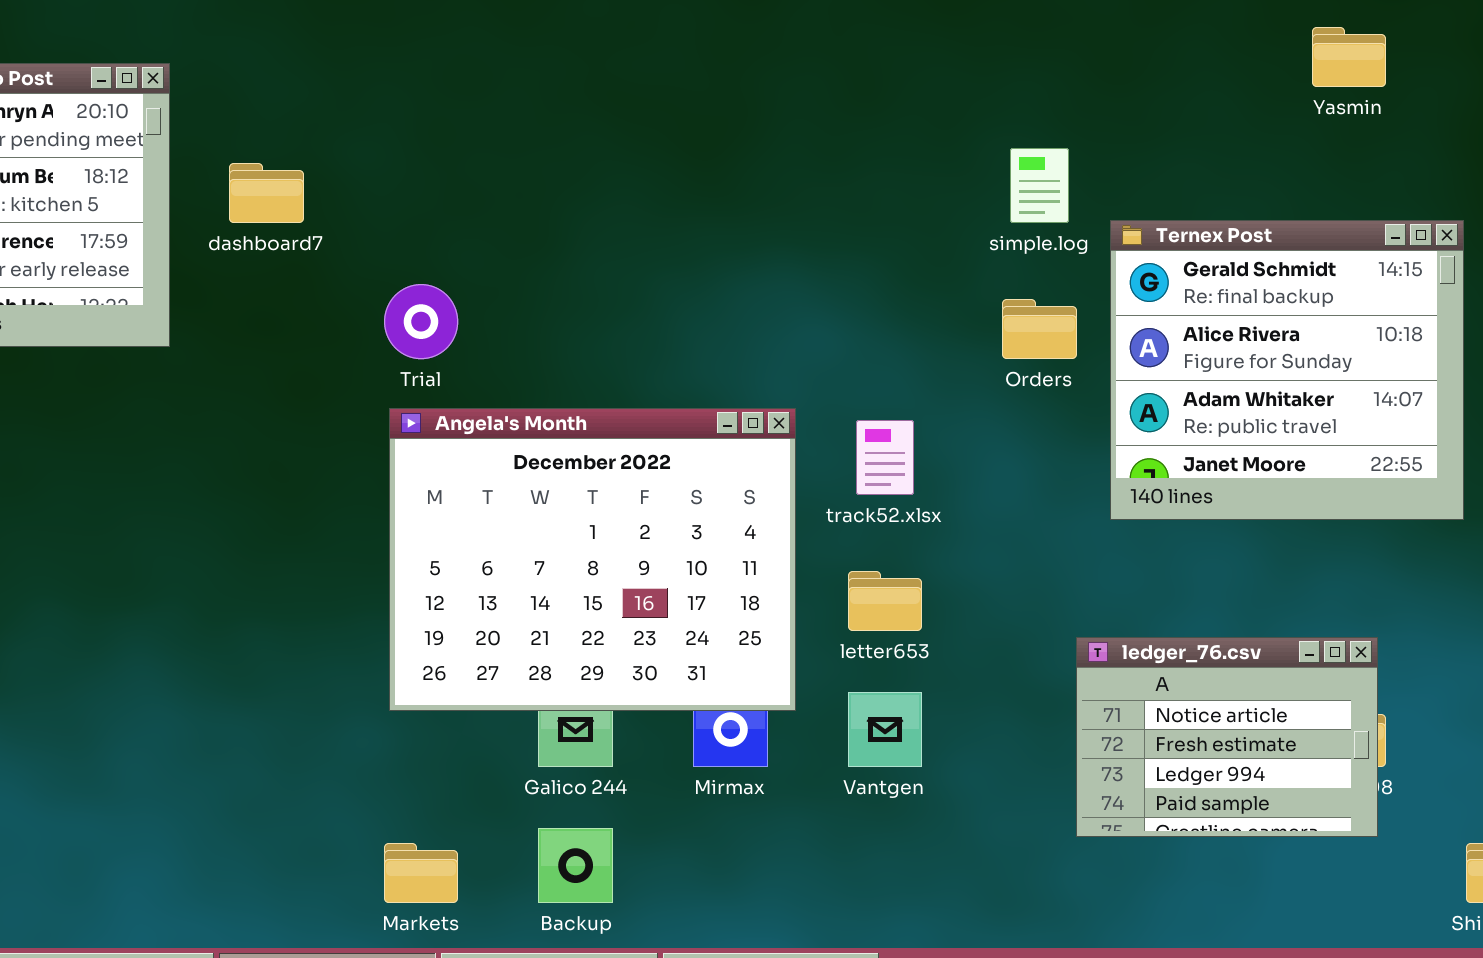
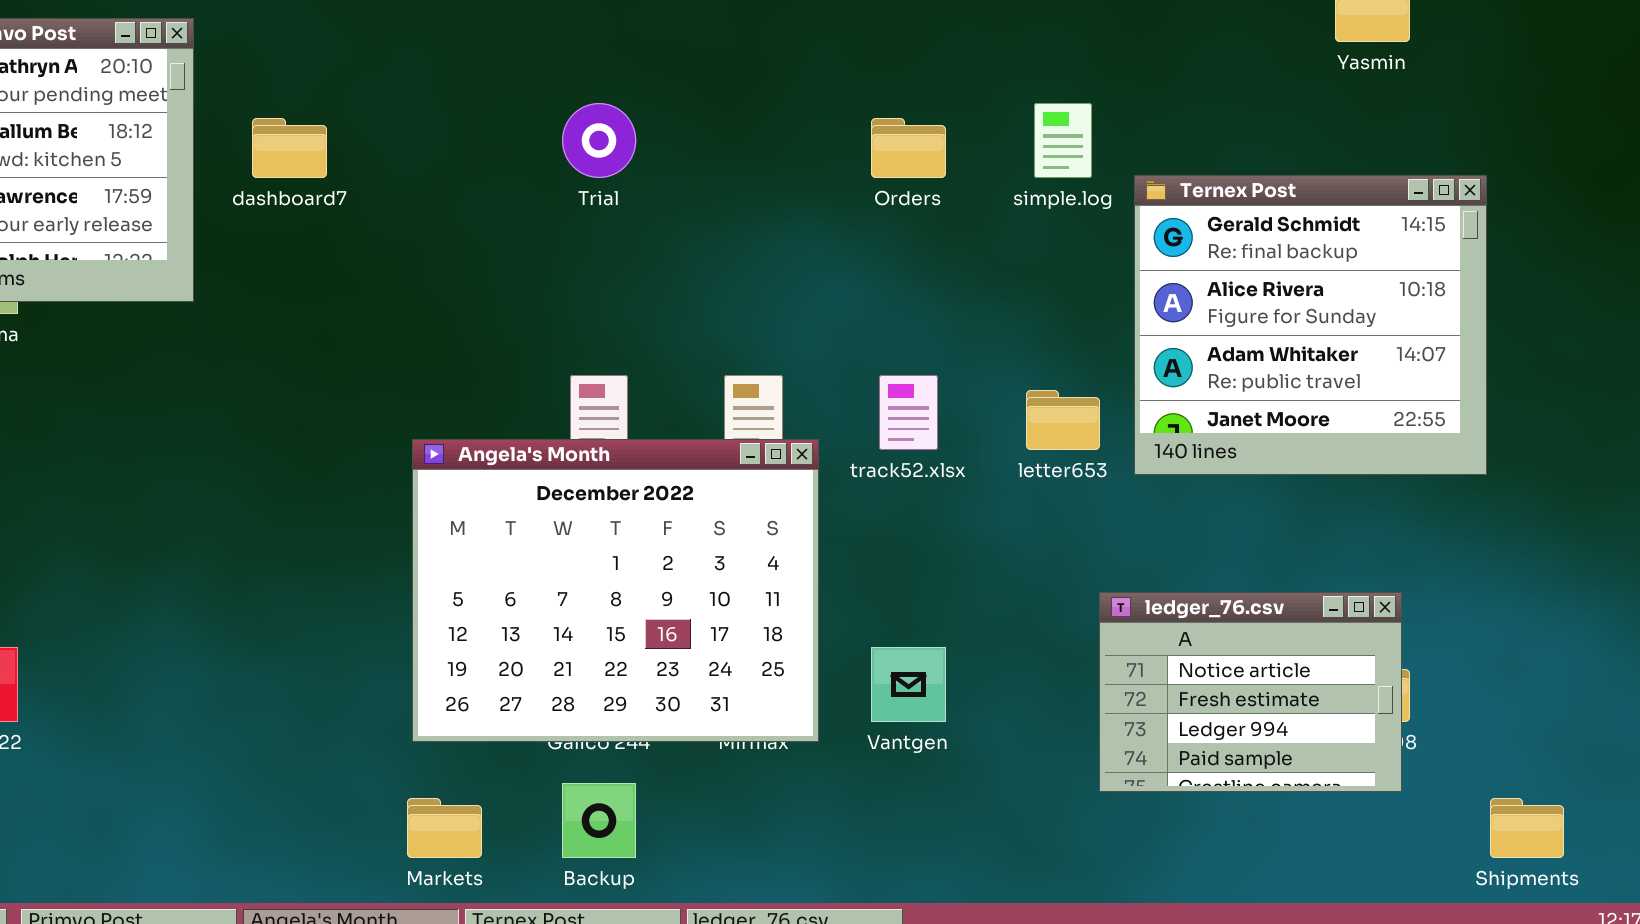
Trial: [384,284,458,359] -> [562,103,636,178], moved
Orders: [1002,299,1077,359] -> [871,118,946,178], moved
Angela's Month: [389,408,796,711] -> [412,439,819,742], moved
letter653: [848,571,922,631] -> [1026,390,1100,450], moved

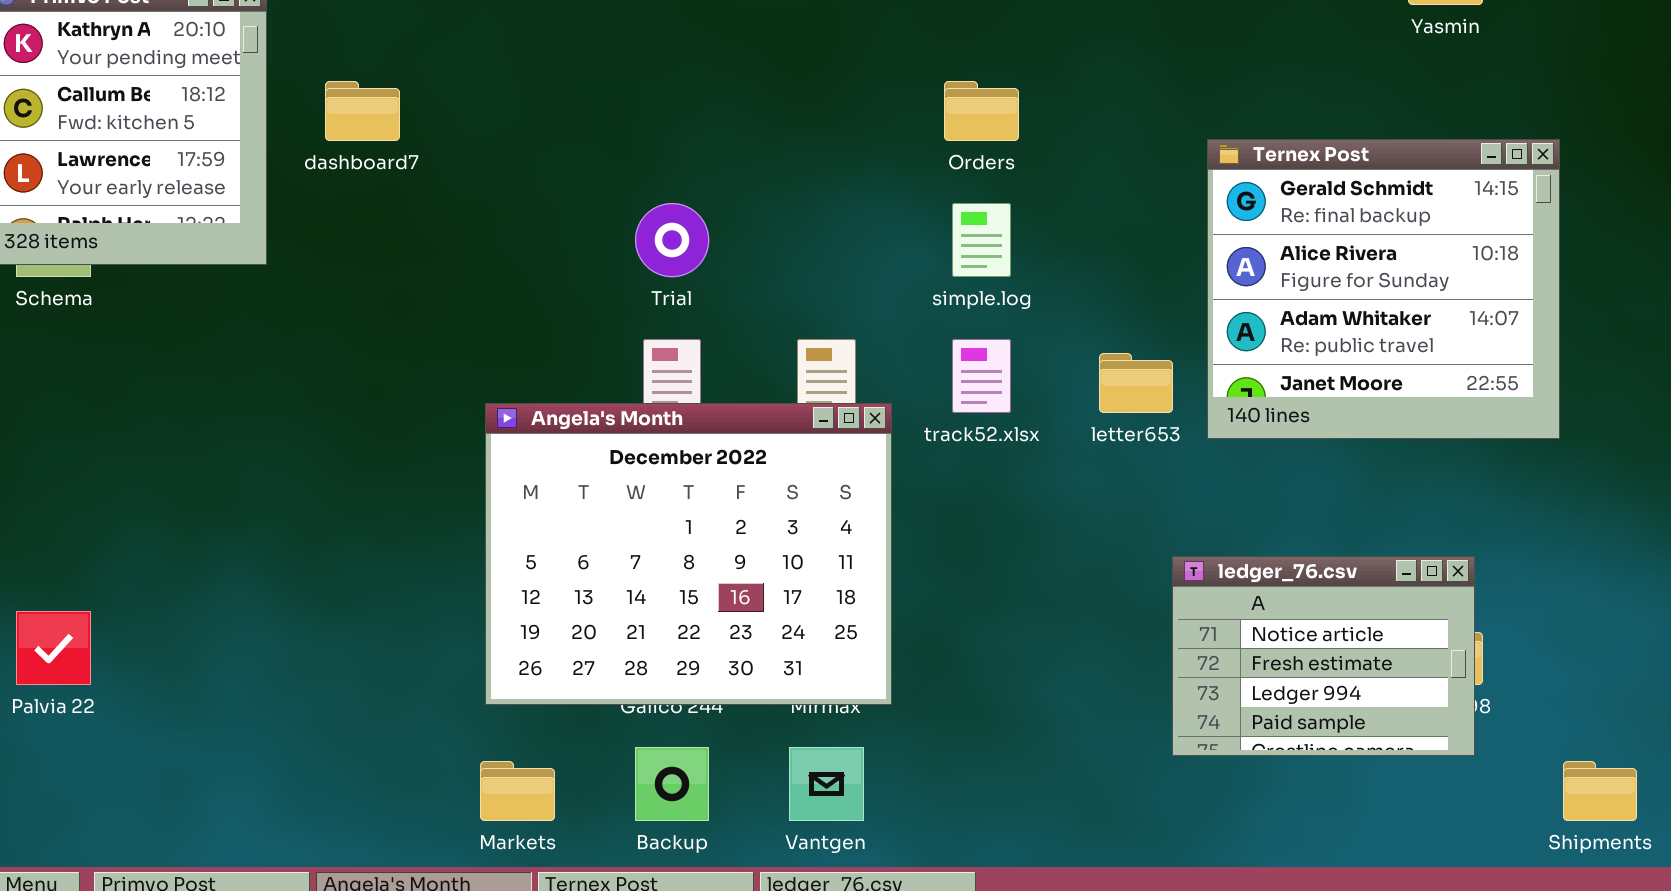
Trial: [562,103,636,178] -> [635,203,709,277], moved
simple.log: [1034,103,1092,178] -> [952,203,1011,277], moved
Vantgen: [871,647,946,722] -> [789,747,864,821], moved

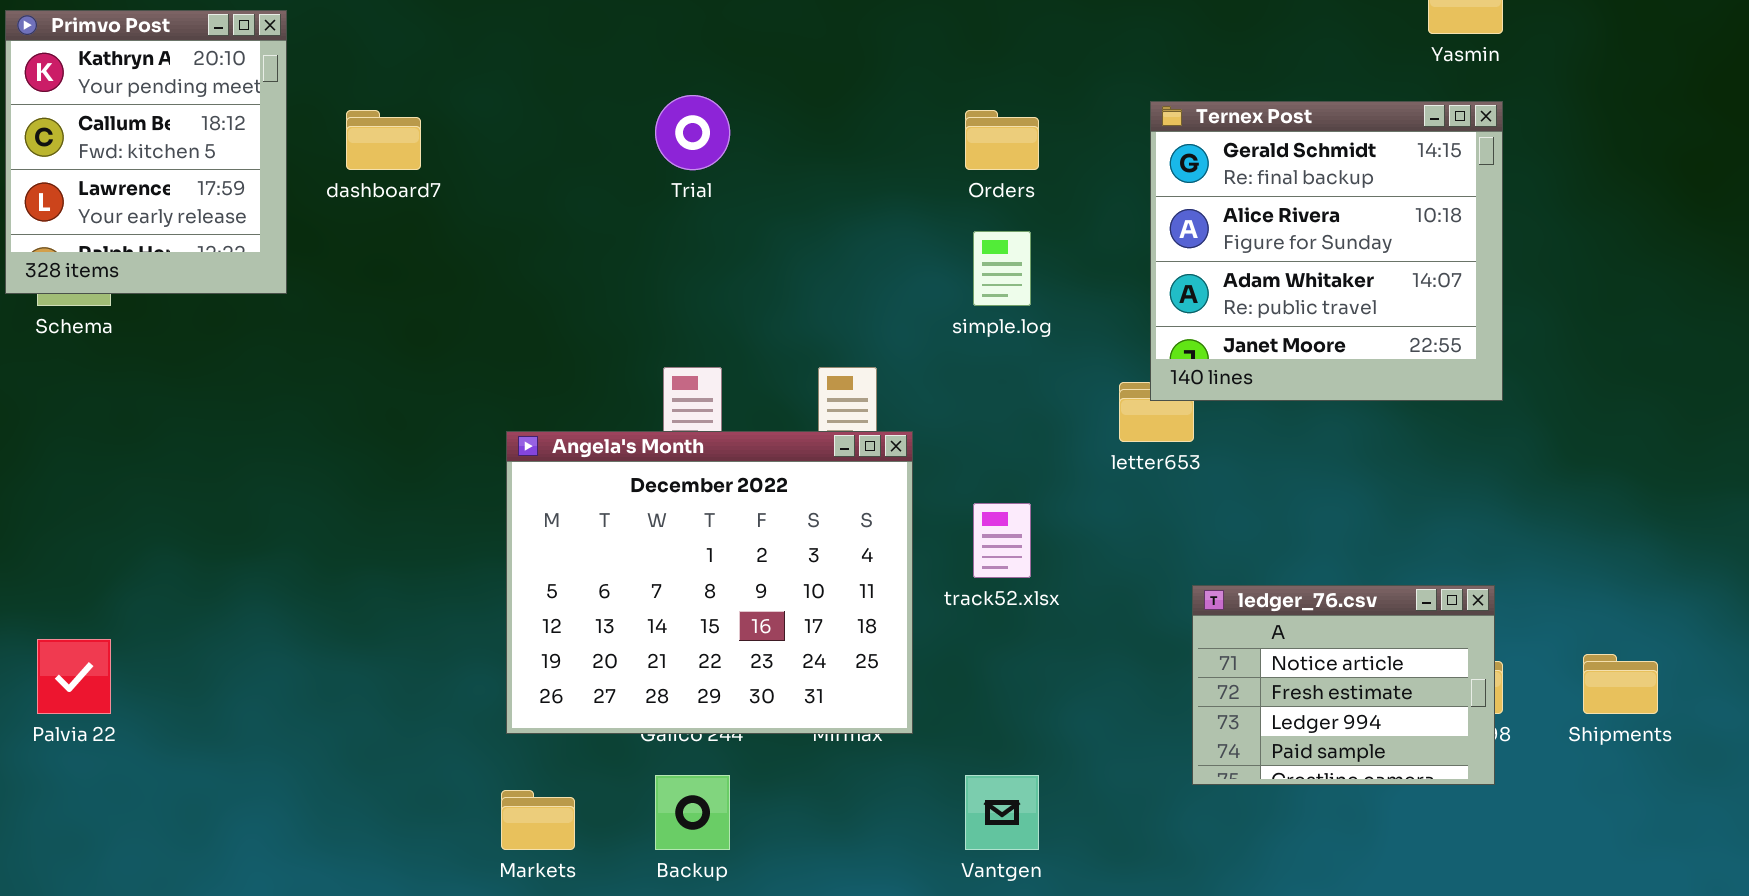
Ternex Post: [1207,139,1560,439] -> [1150,101,1503,401], moved
Trial: [635,203,709,277] -> [655,95,730,170], moved
track52.xlsx: [952,339,1011,413] -> [973,503,1031,578], moved
Vantgen: [789,747,864,821] -> [965,775,1039,850], moved
Shipments: [1563,761,1637,821] -> [1583,654,1658,714], moved

